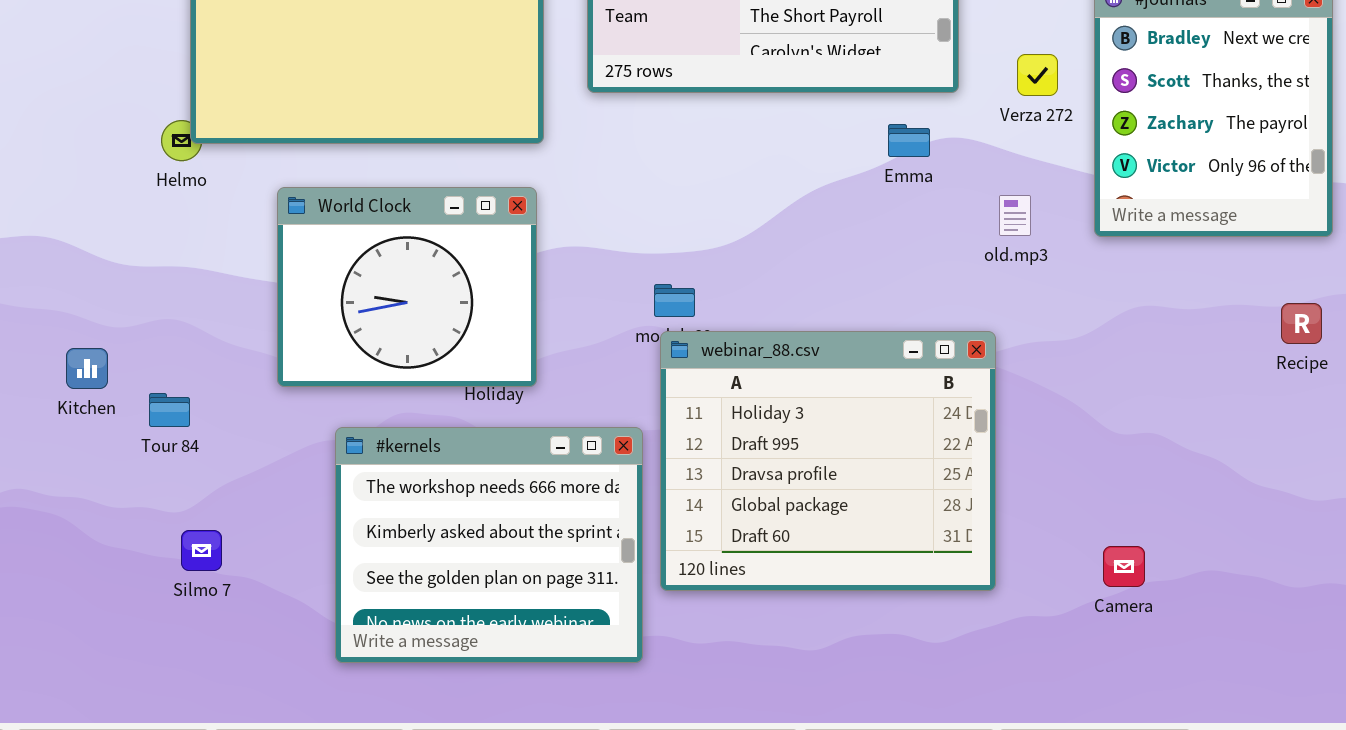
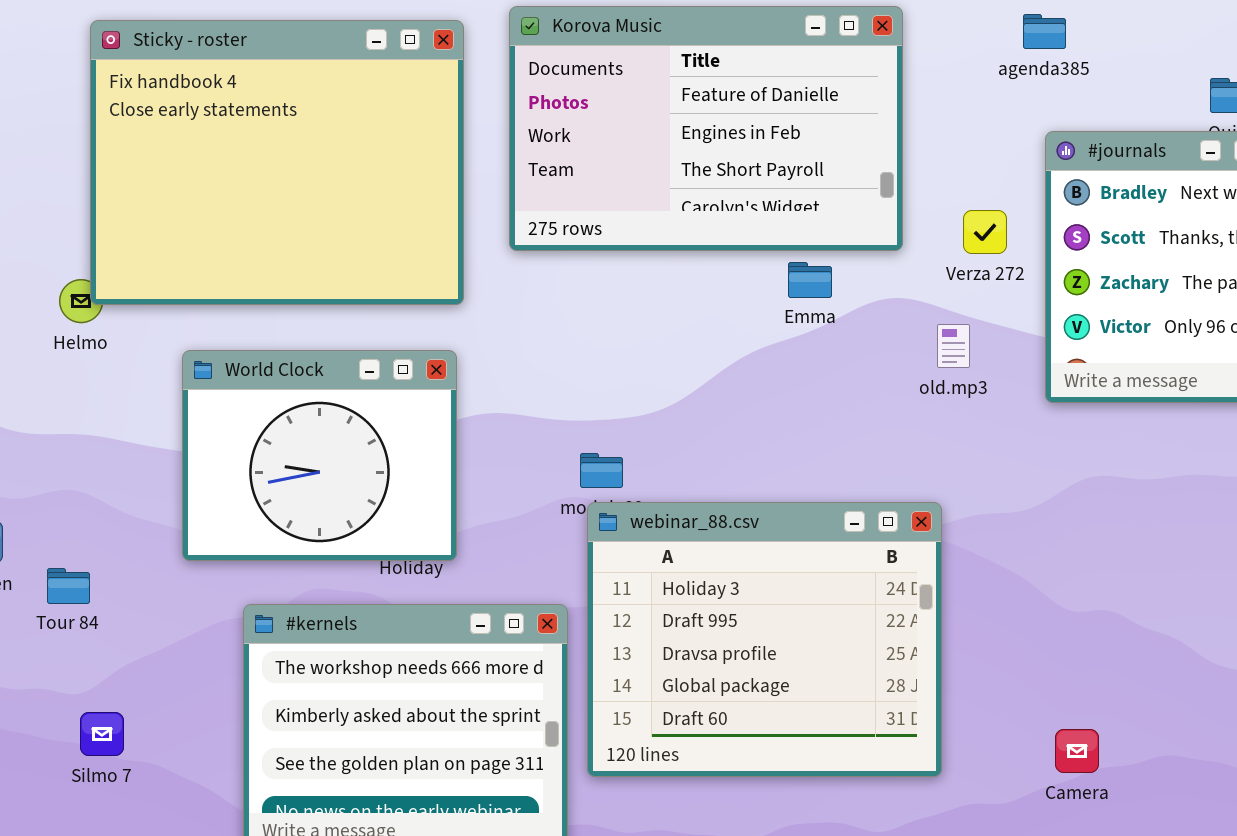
Emma: [888,124,930,157] -> [788,262,832,298], moved
old.mp3: [999,195,1031,236] -> [937,324,970,368], moved

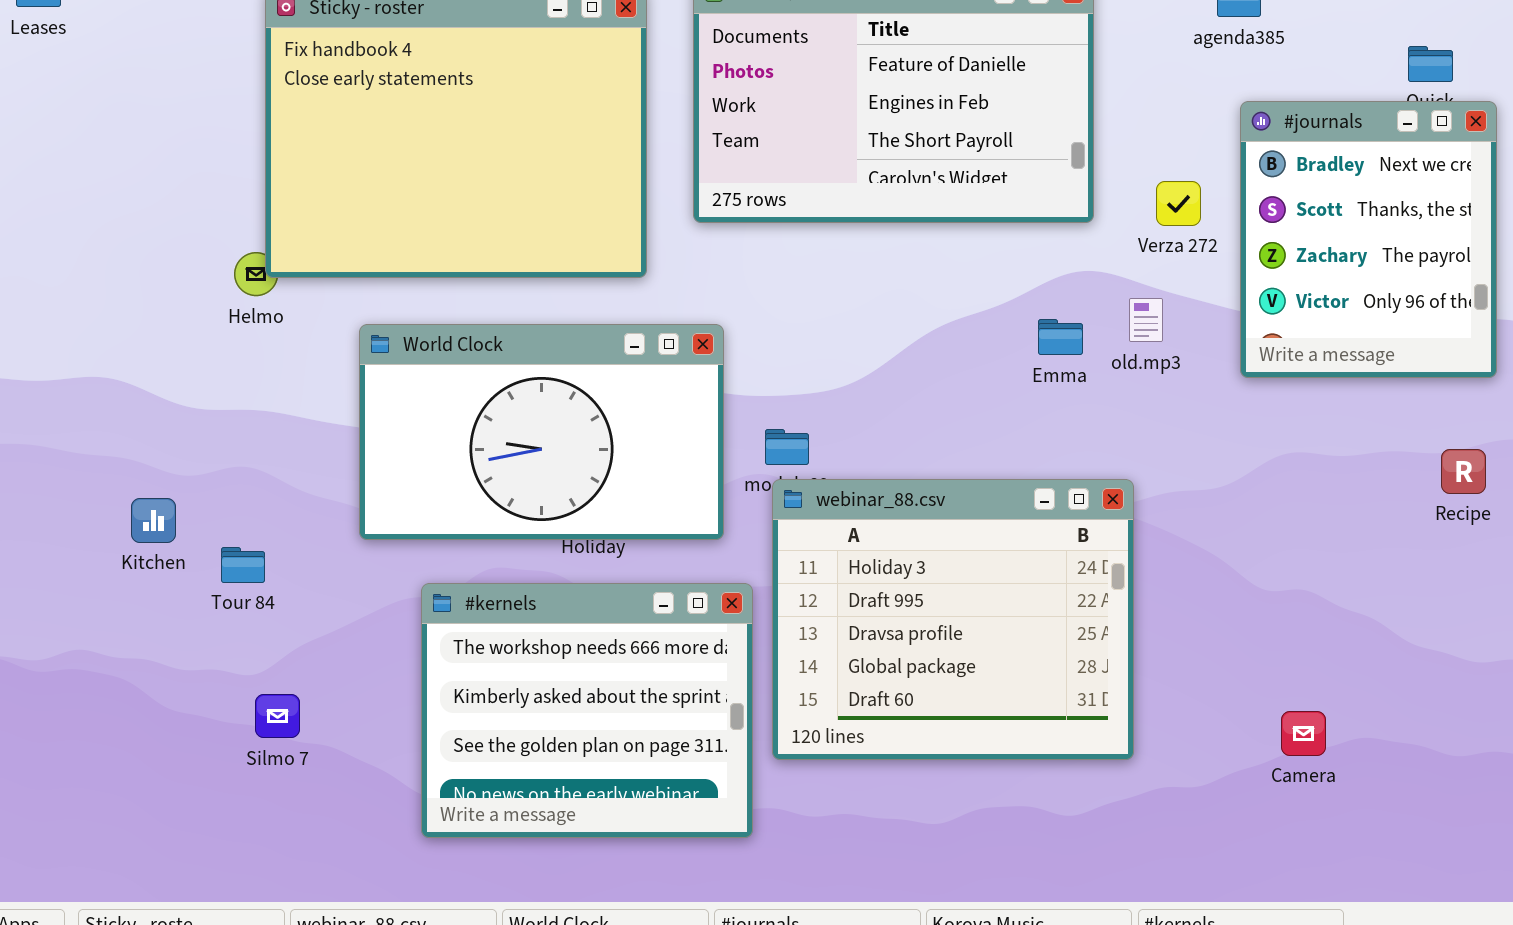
Emma: [788,262,832,298] -> [1038,319,1083,355], moved
World Clock: [182,350,457,561] -> [359,324,724,540], resized
Camera: [1055,729,1099,773] -> [1281,711,1326,756], moved

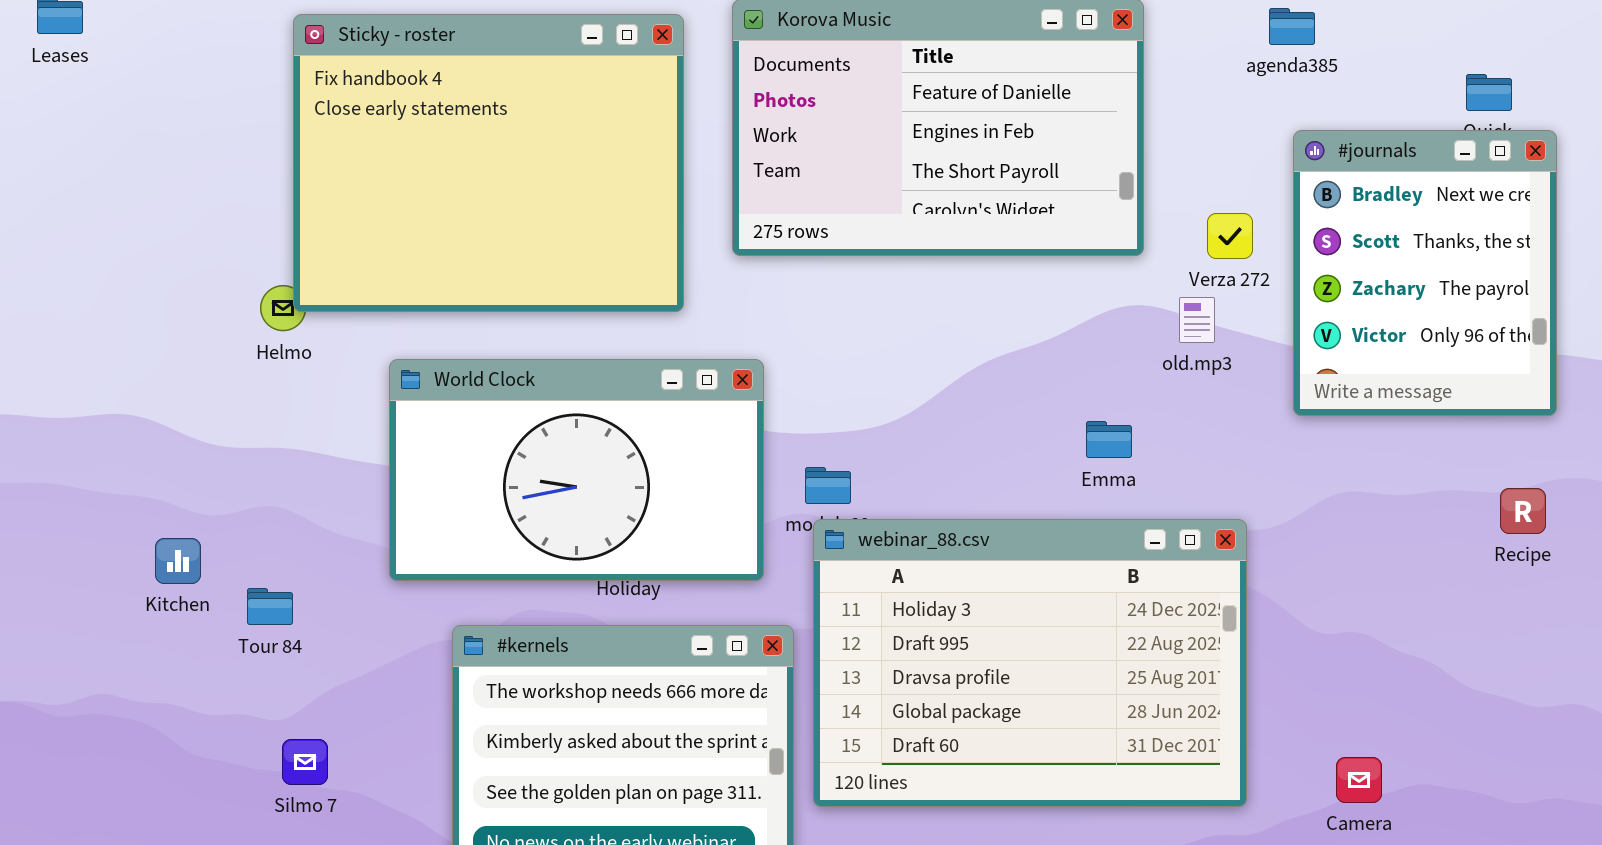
old.mp3: [1129,298,1163,342] -> [1179,297,1215,343], moved
Emma: [1038,319,1083,355] -> [1086,421,1132,458], moved
webinar_88.csv: [772,479,1134,760] -> [813,519,1247,807], resized

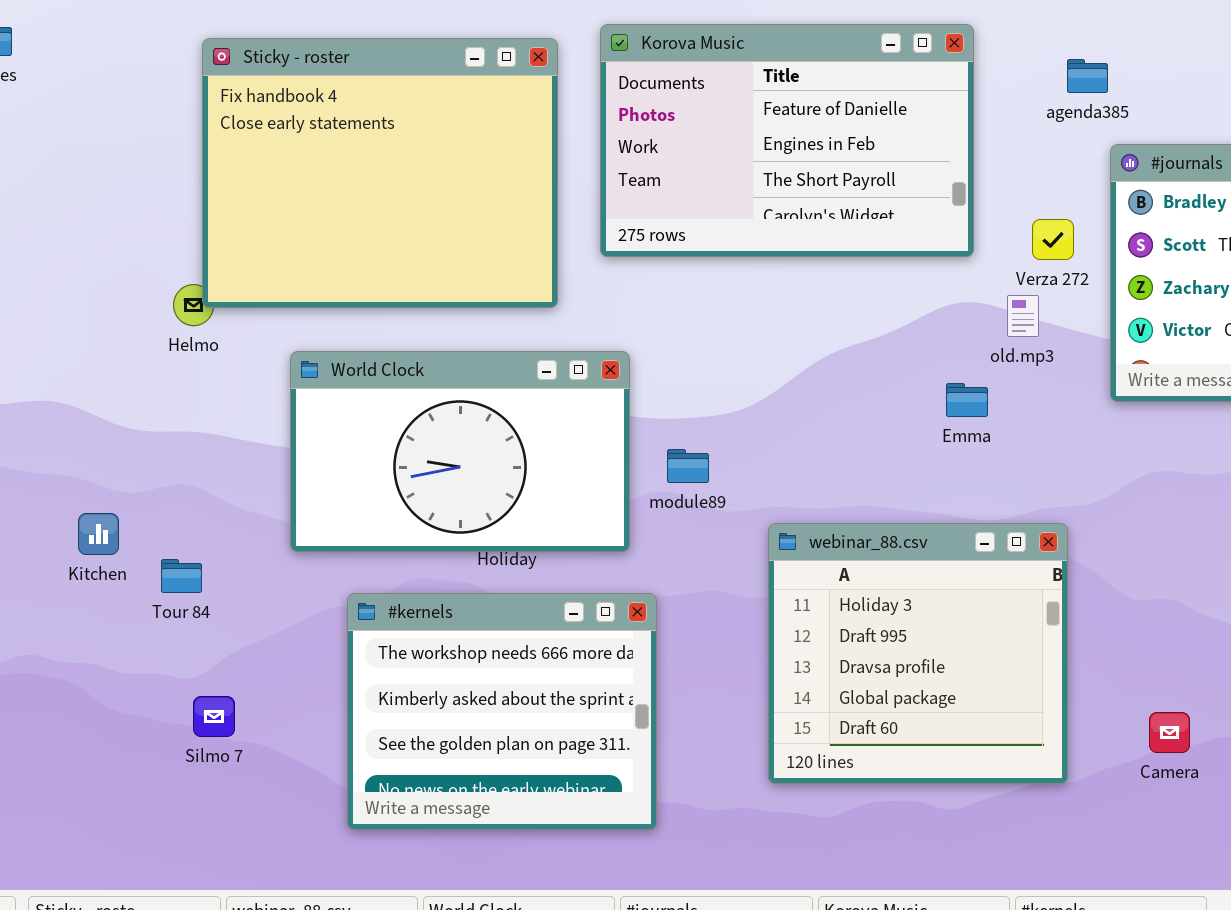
agenda385: [1269,8,1315,45] -> [1067,59,1108,93], moved
Emma: [1086,421,1132,458] -> [946,383,988,417], moved
webinar_88.csv: [813,519,1247,807] -> [768,523,1068,784], moved, resized

